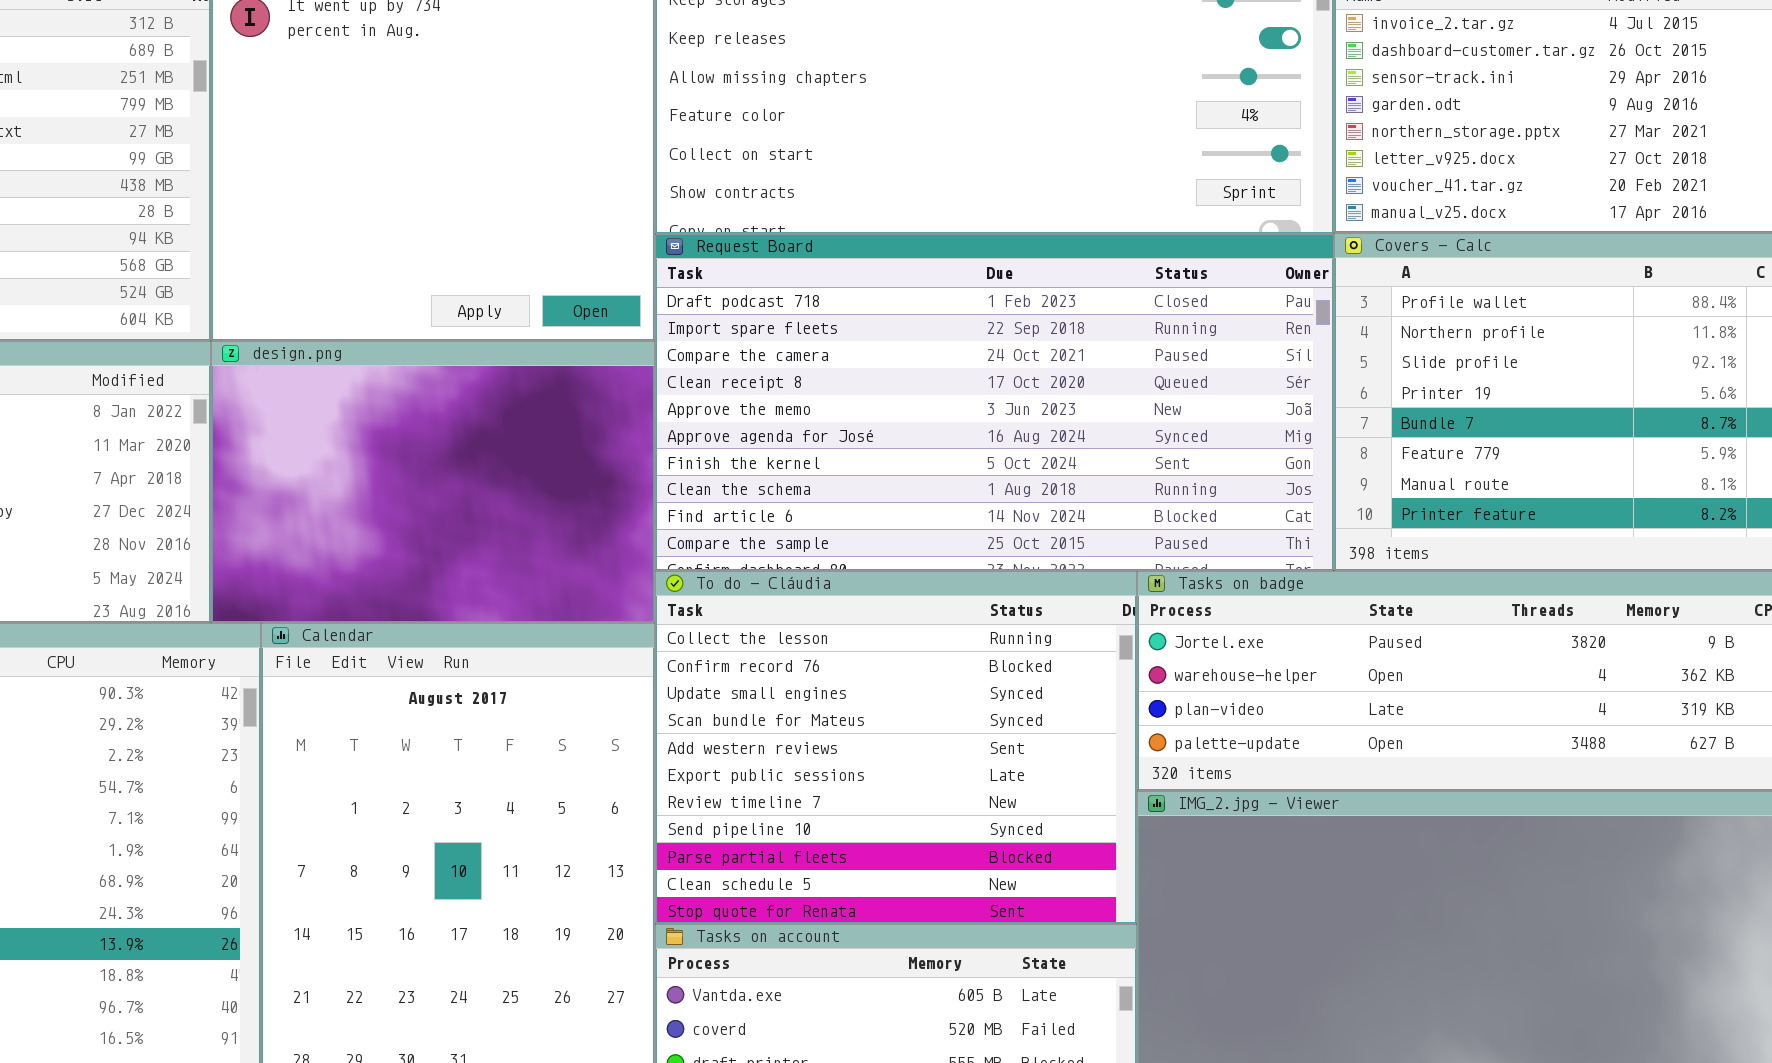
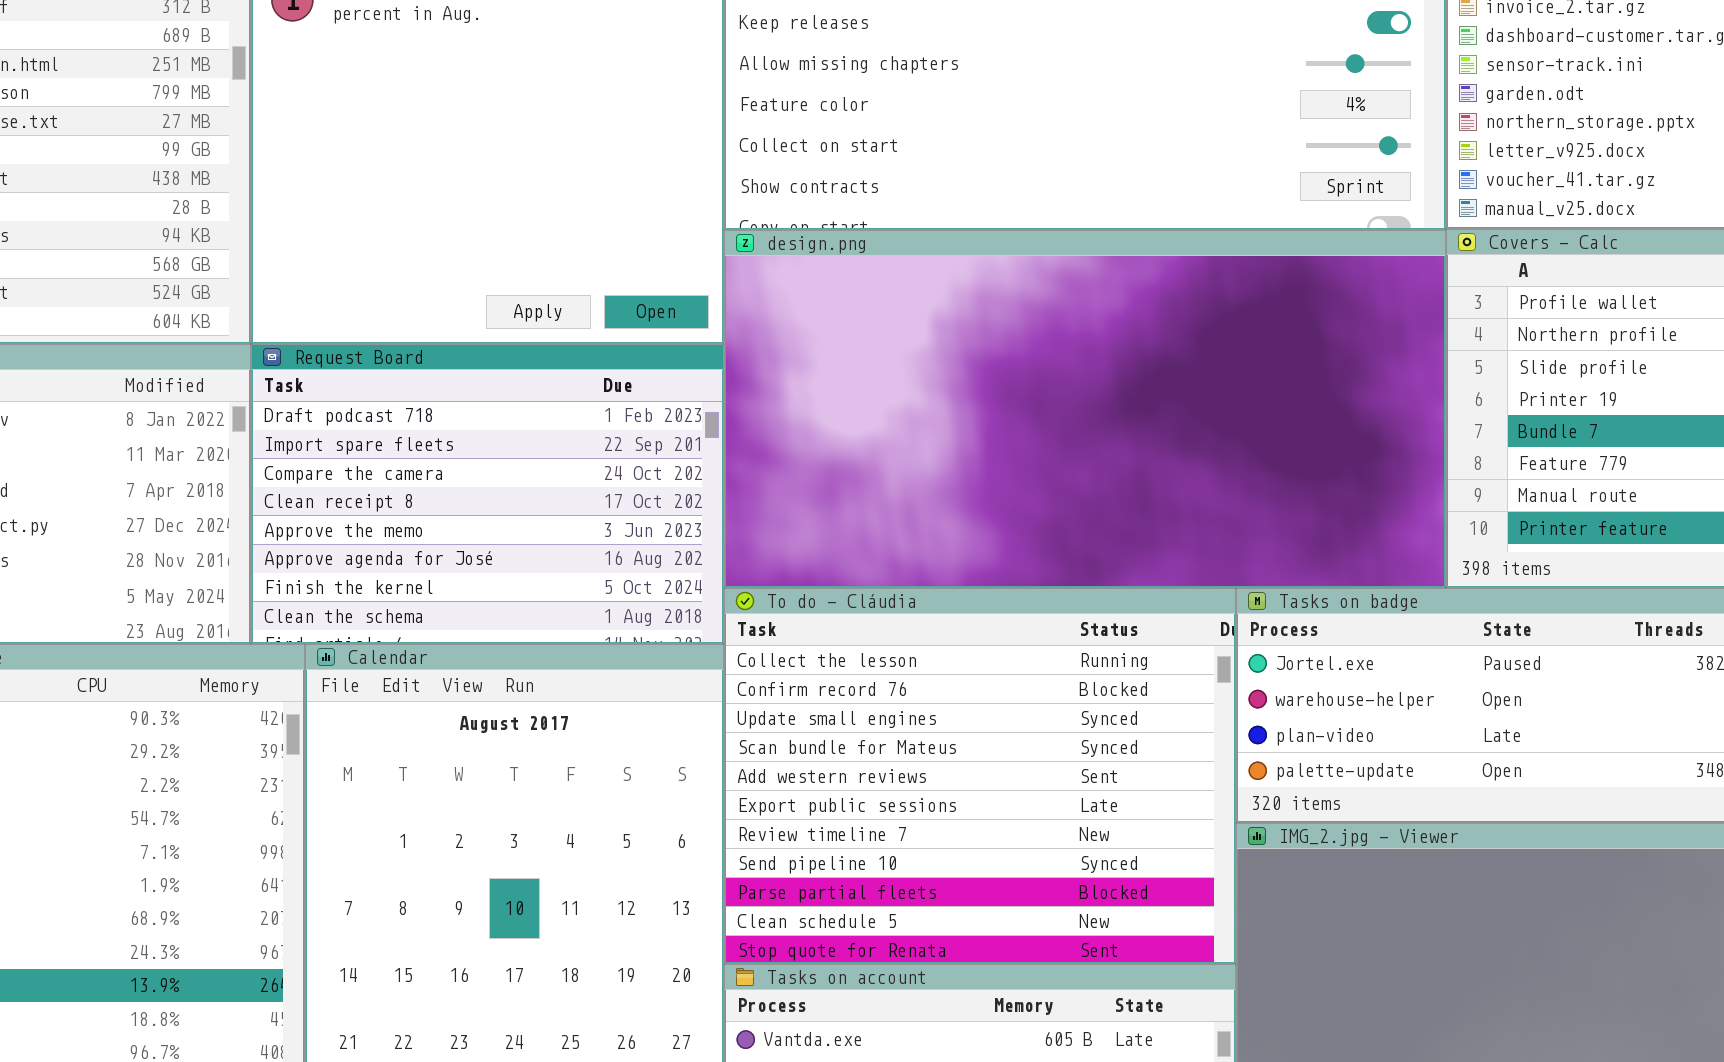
Request Board: [655,234,1334,571] -> [251,344,724,644], moved, resized
design.png: [211,341,655,623] -> [724,230,1446,588], moved, resized

